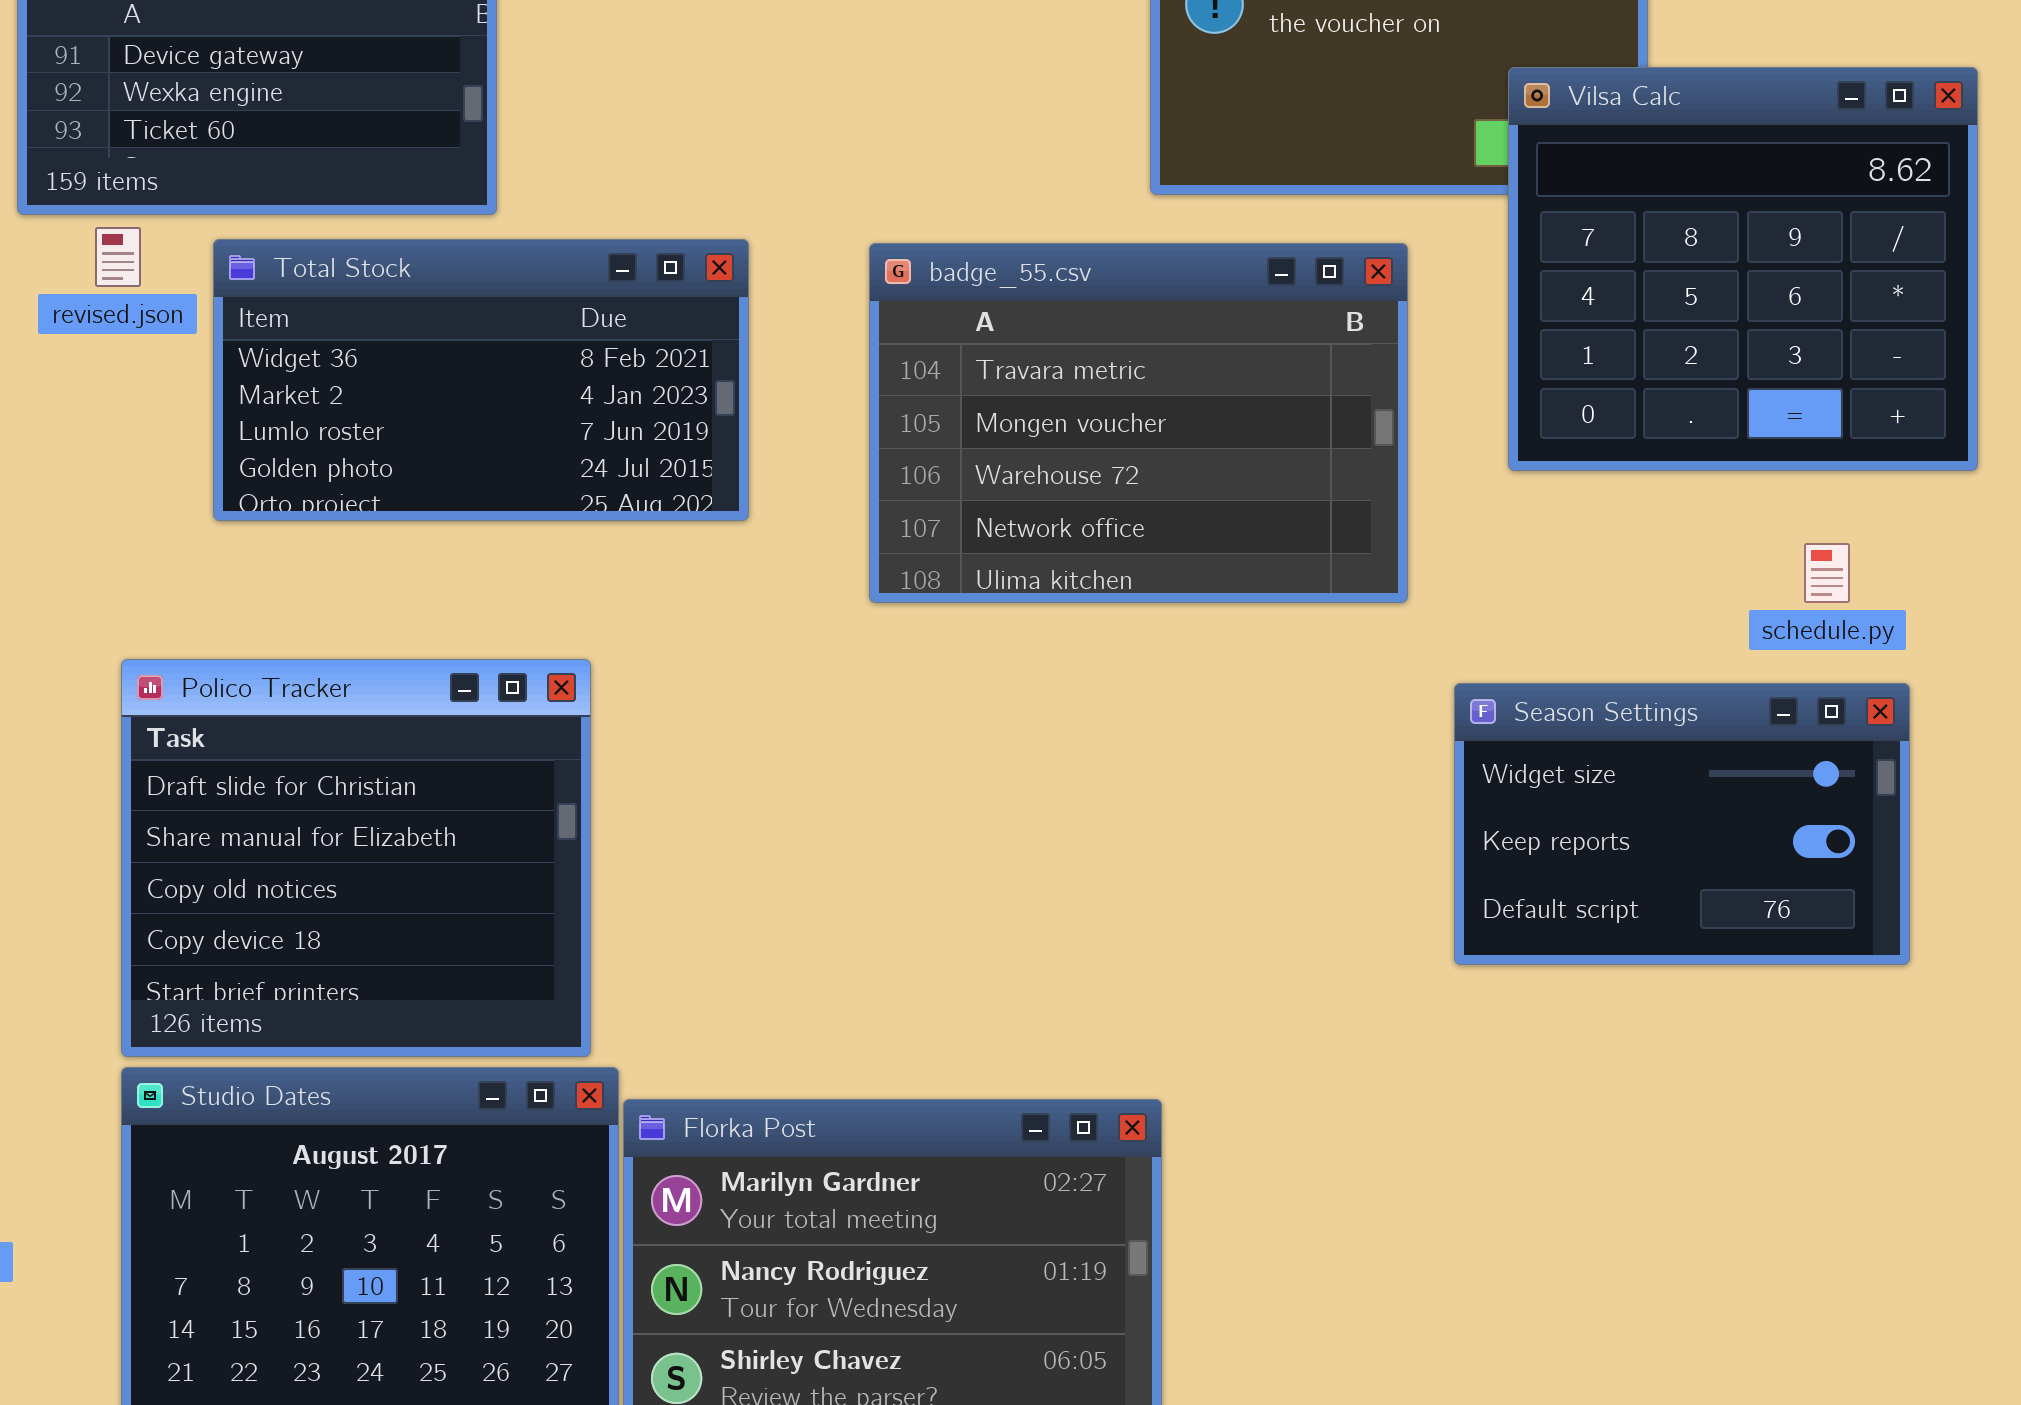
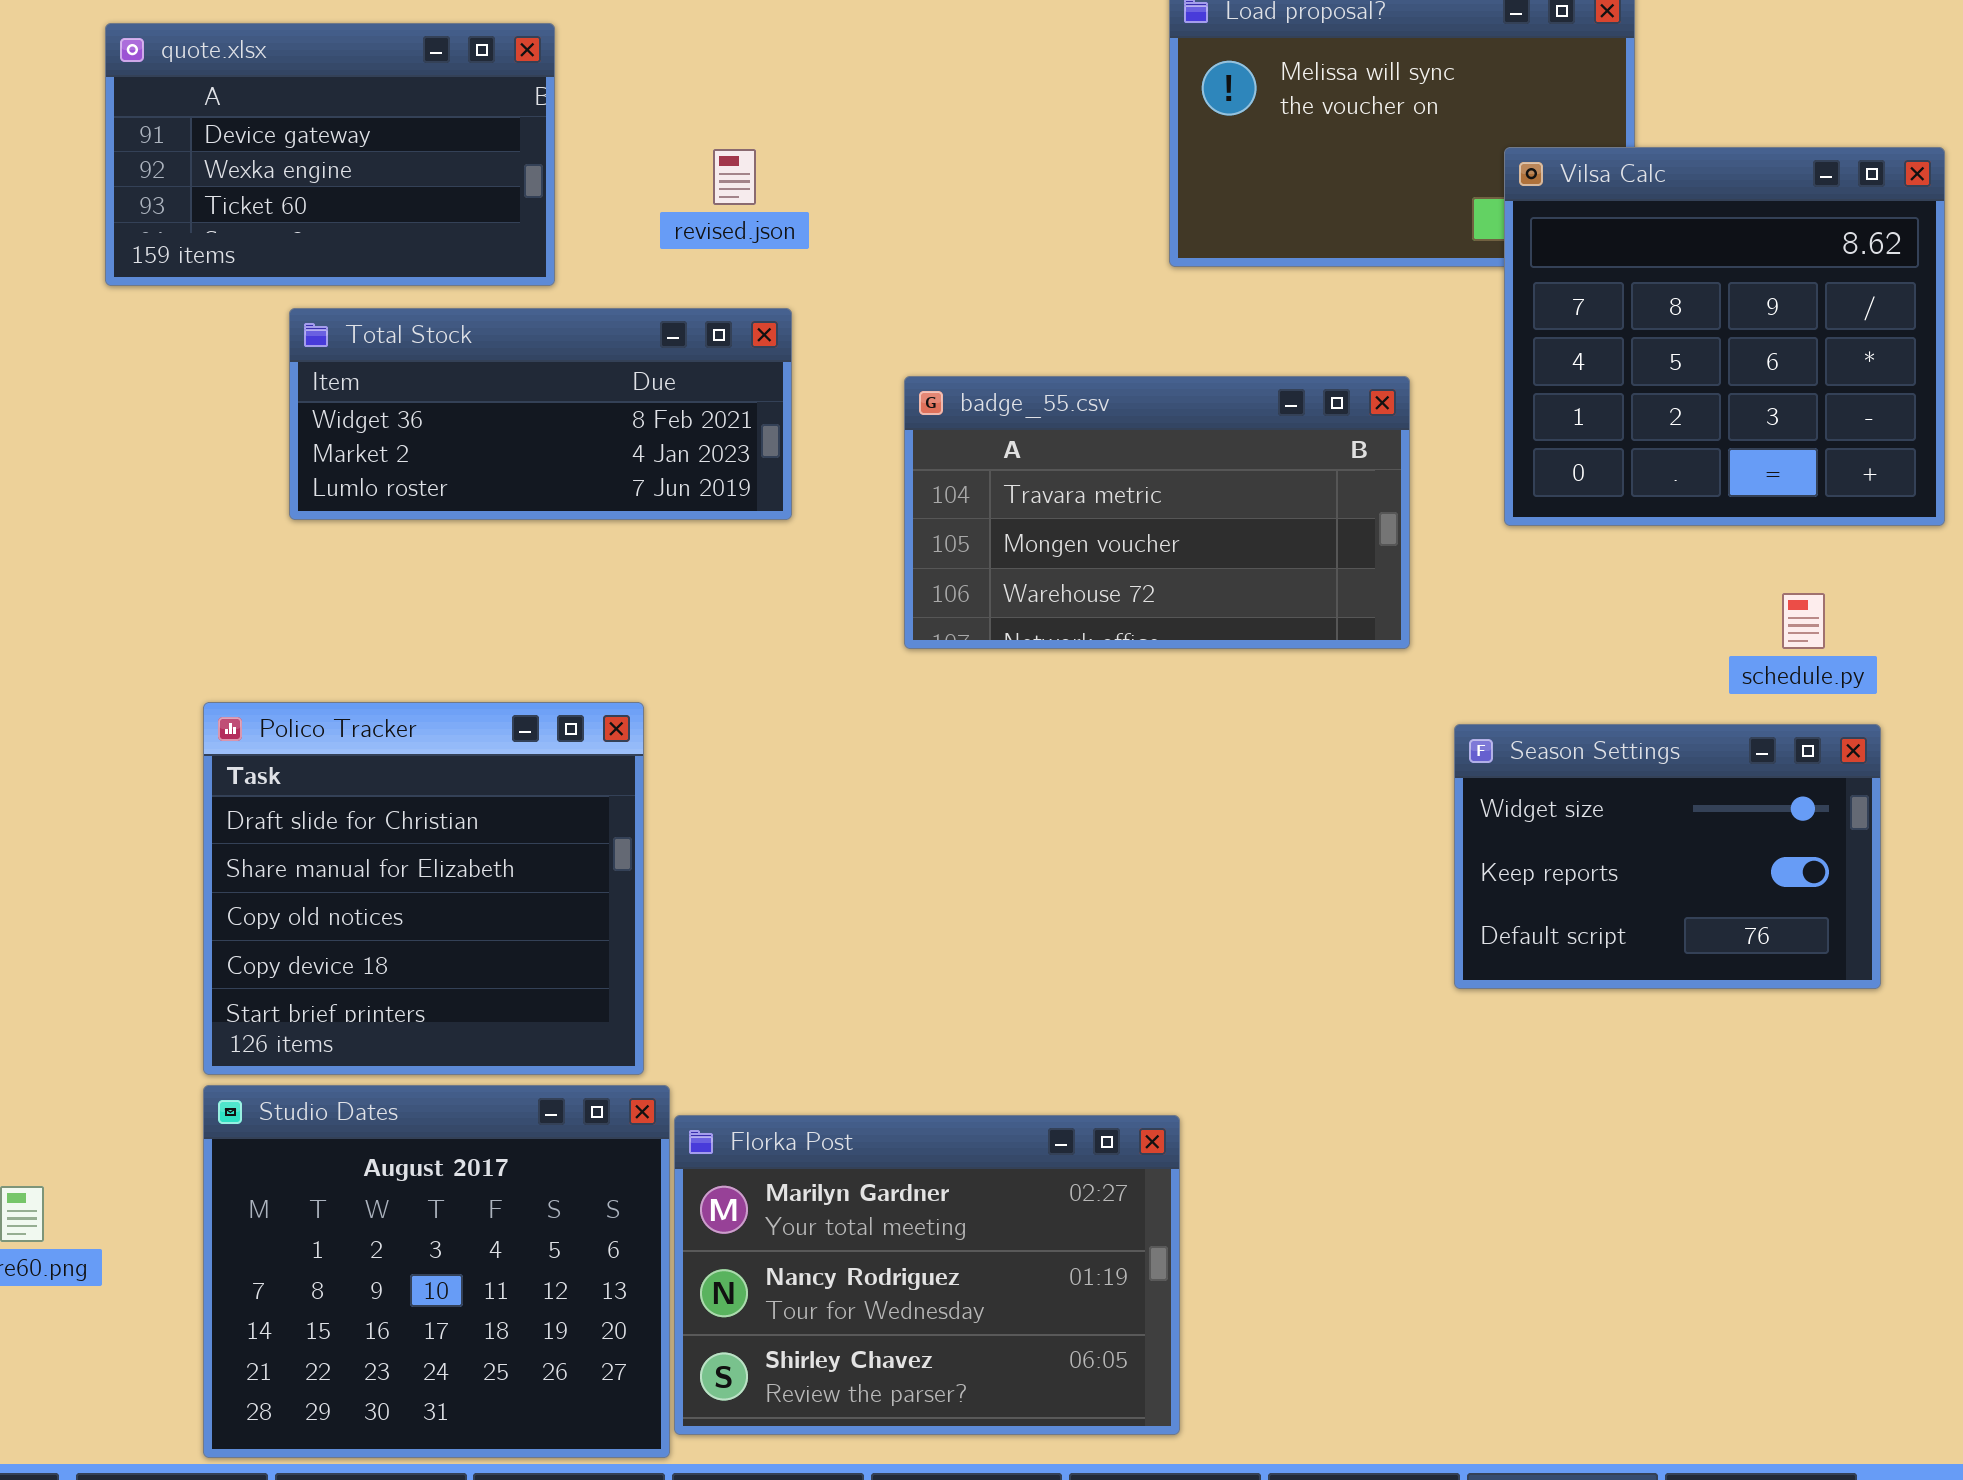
revised.json: [95,227,141,287] -> [713,149,756,205], moved
Total Stock: [213,239,749,521] -> [289,308,792,520], resized
badge_55.csv: [869,243,1408,603] -> [904,376,1410,649], resized

